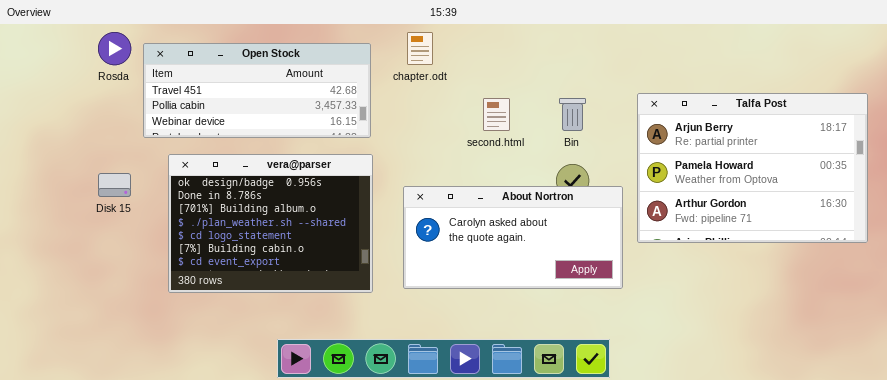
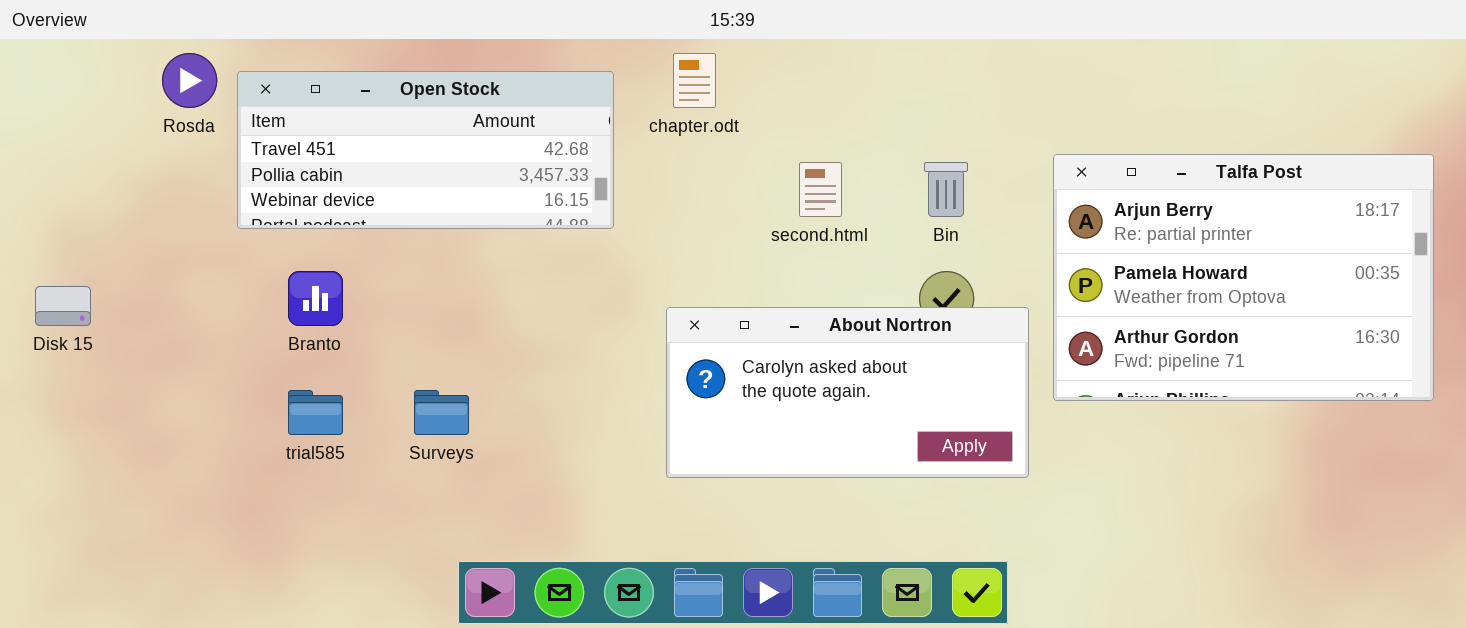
vera@parser: [168,154,373,293] -> none, closed
Disk 15: [98,173,131,197] -> [35,286,91,326], moved

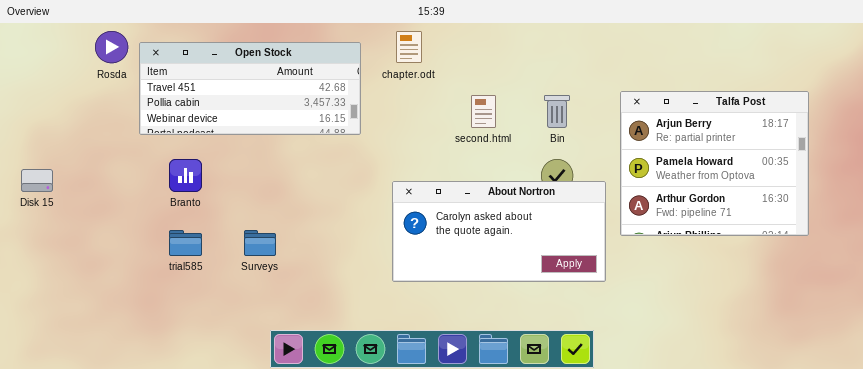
Talfa Post: [1053,154,1434,401] -> [620,91,809,236], resized

